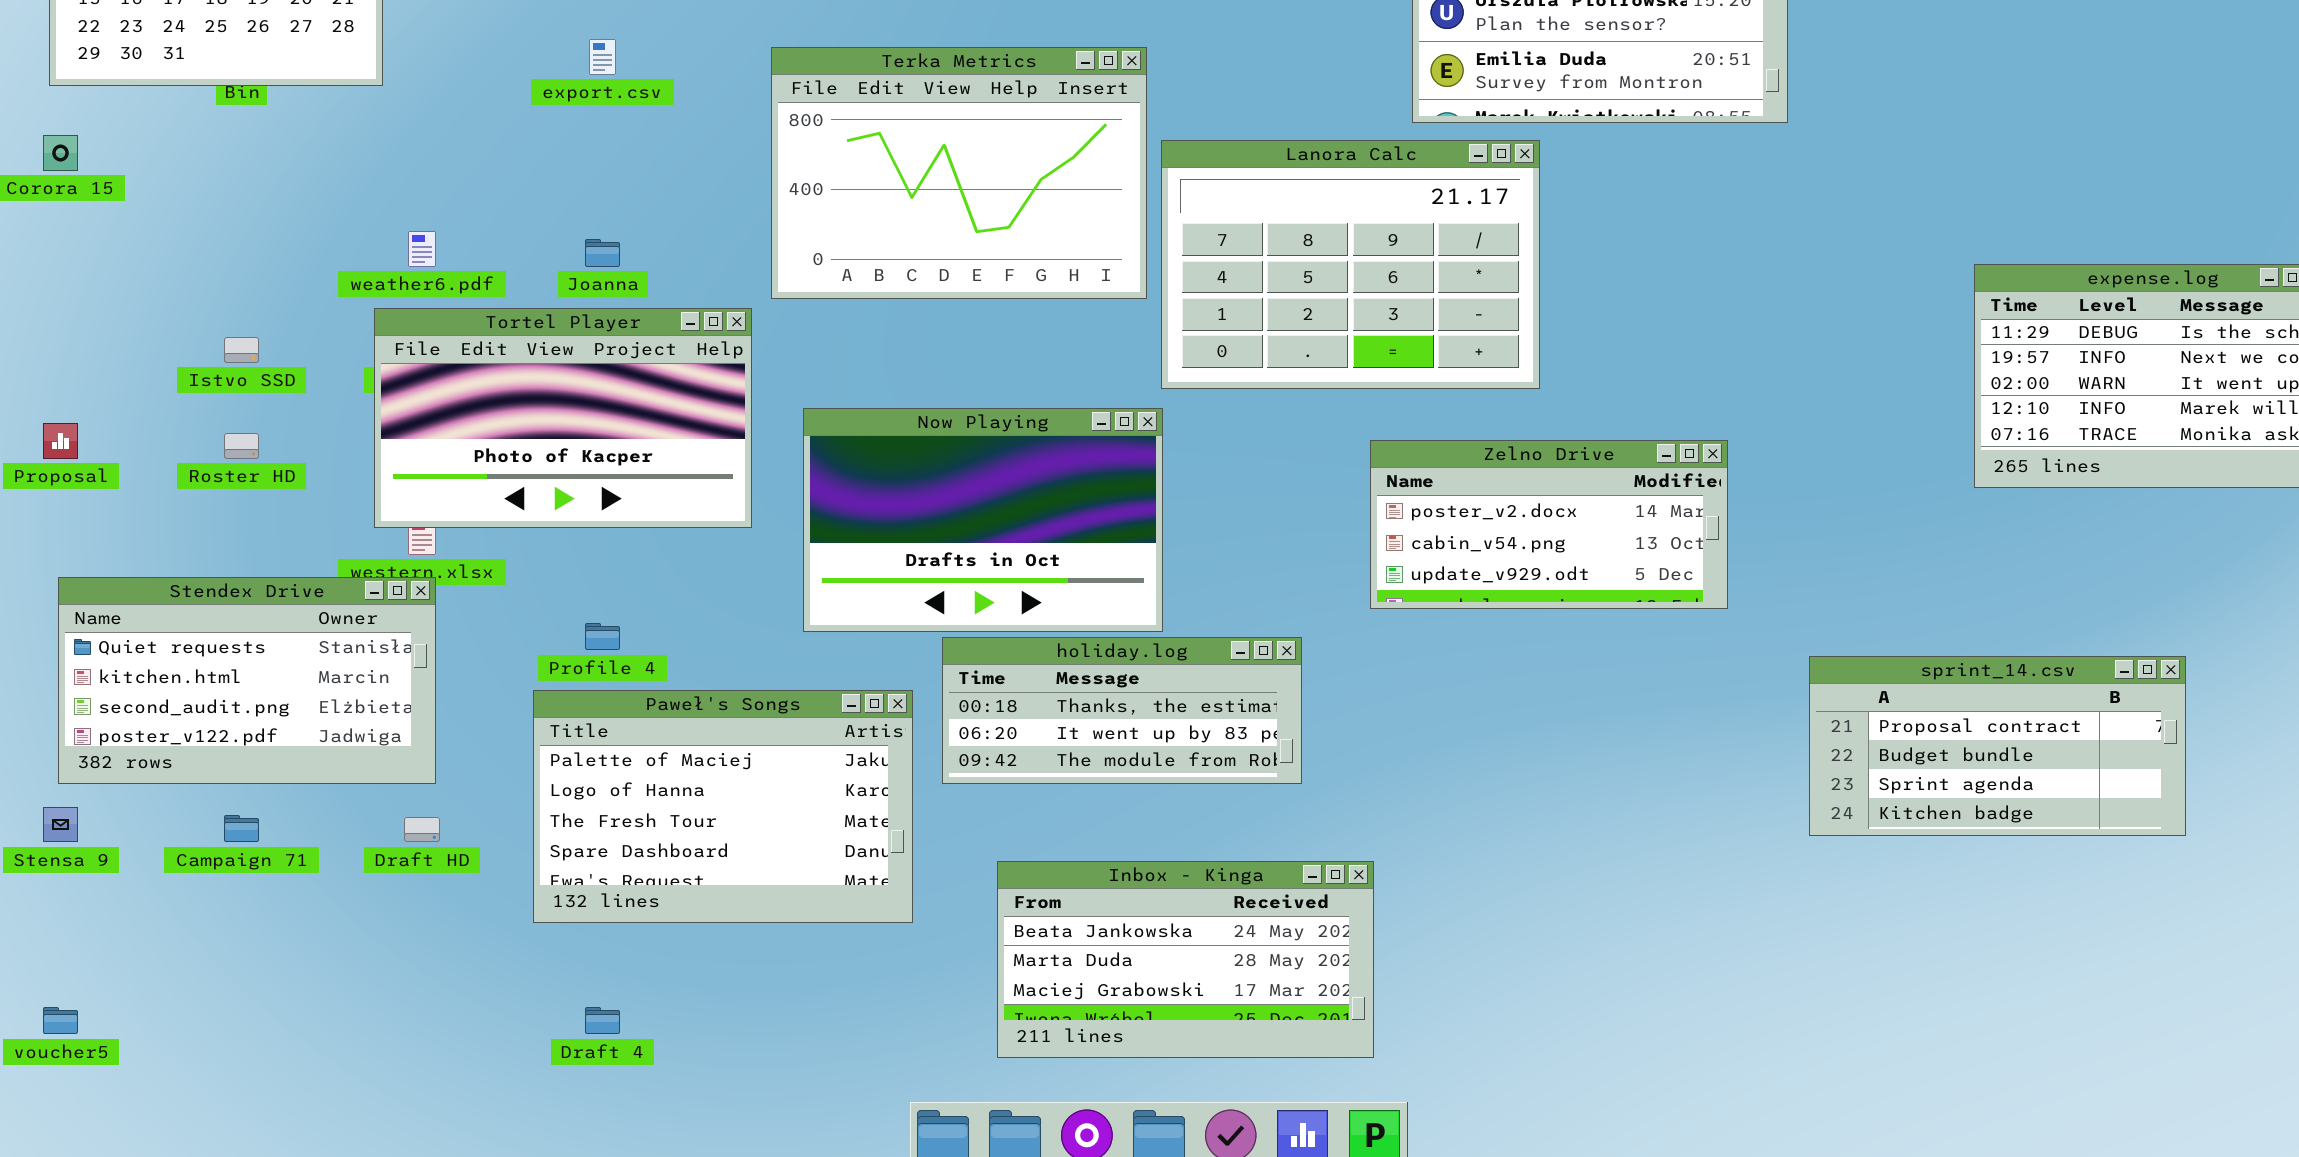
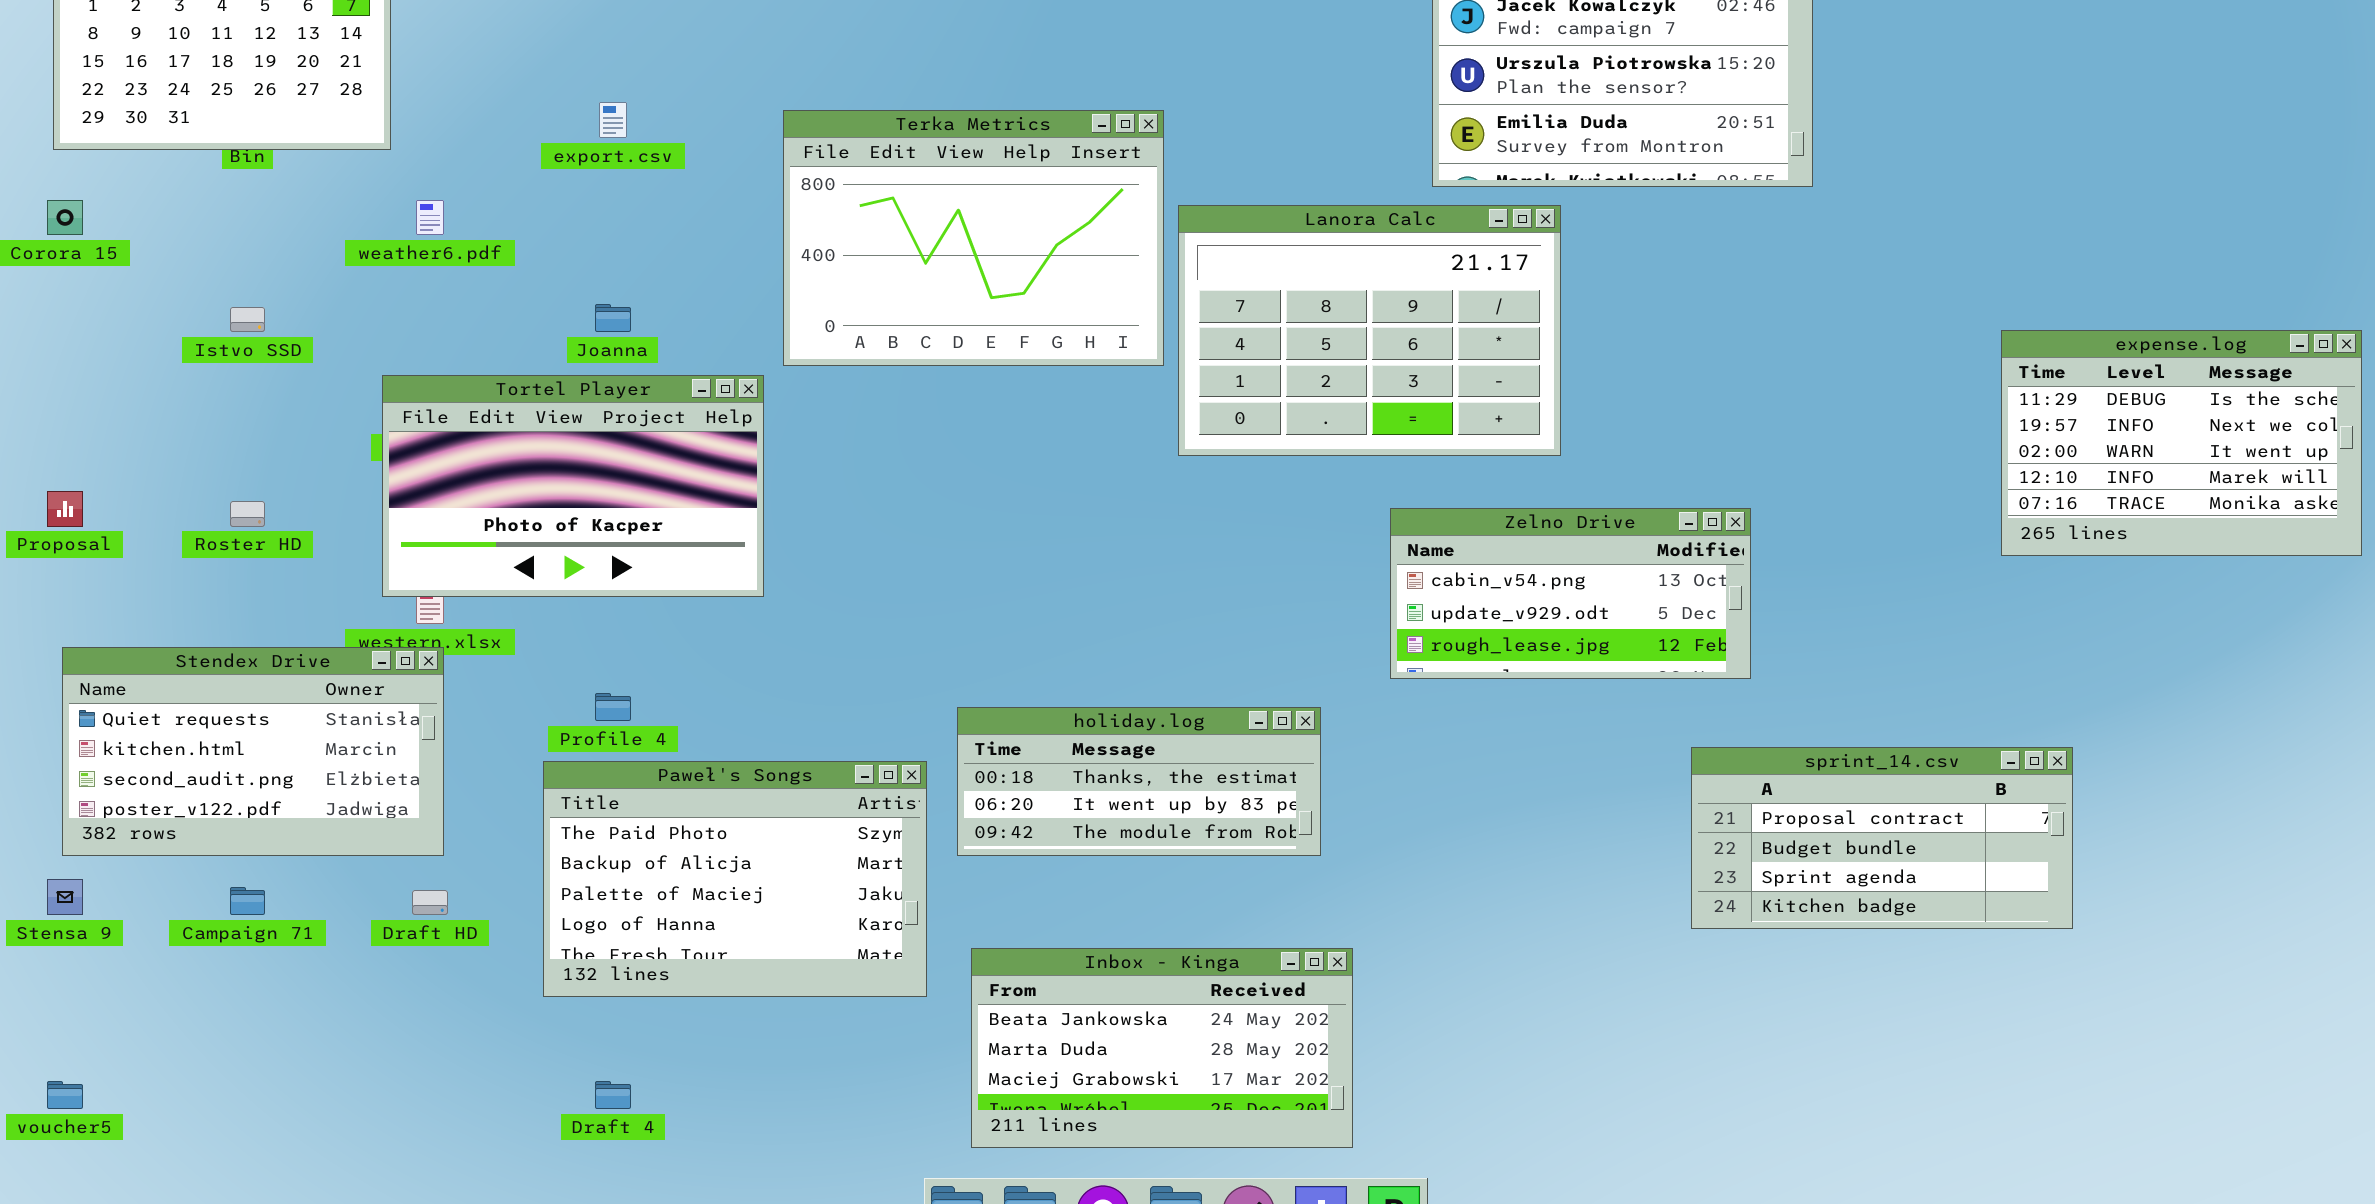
weather6.pdf: [408,231,436,267] -> [416,200,444,235], moved
Istvo SSD: [224,337,259,363] -> [230,307,265,332], moved
Now Playing: [803,408,1163,632] -> none, closed
Zelno Drive: [1370,440,1728,609] -> [1390,508,1751,679], scrolled down 1 row
sprint_14.csv: [1809,656,2186,836] -> [1691,747,2073,929], moved
Paweł's Songs: [533,690,913,923] -> [543,761,927,997], scrolled up 2 rows
Inbox - Kinga: [997,861,1374,1058] -> [971,948,1353,1148], moved

